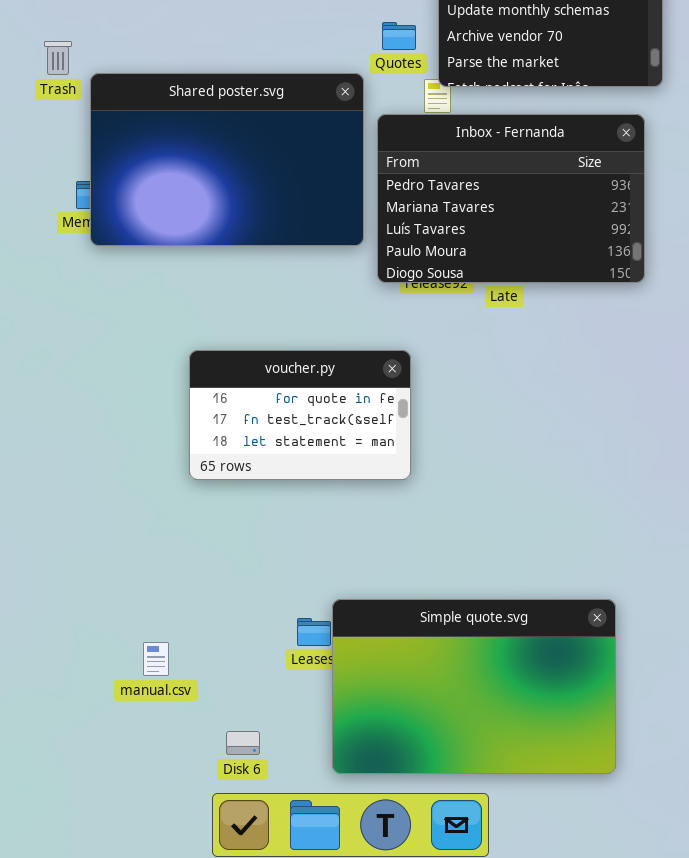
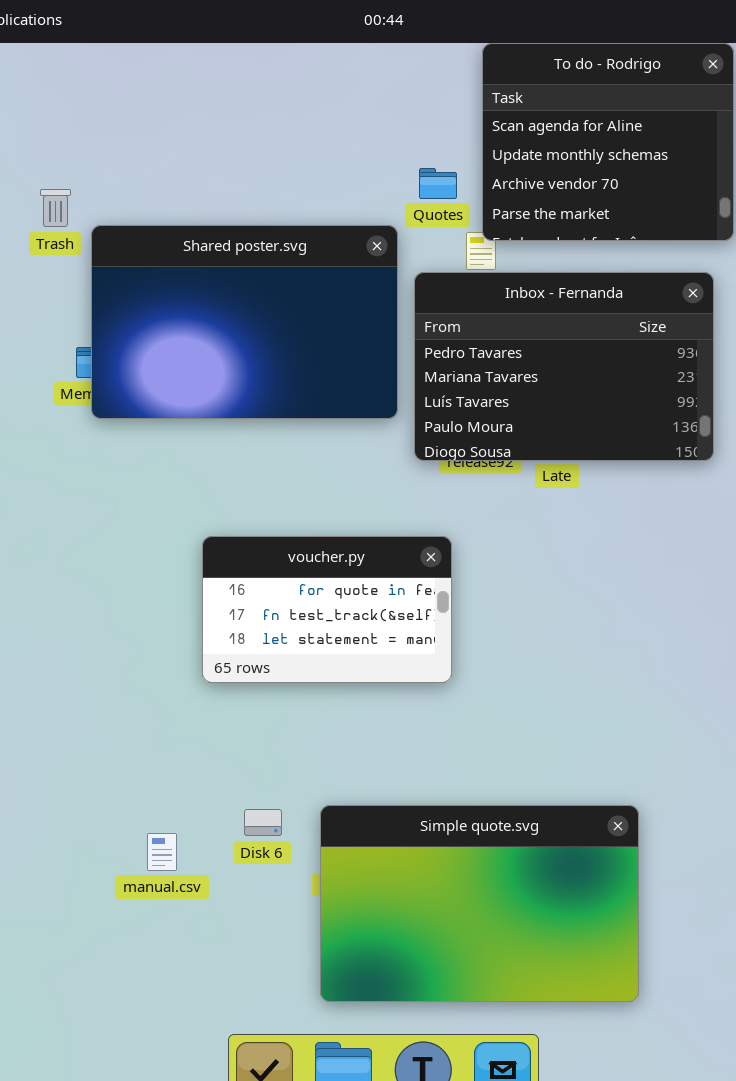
Simple quote.svg: [332,599,616,774] -> [320,805,639,1002], moved
manual.csv: [143,642,169,676] -> [147,833,177,871], moved
Disk 6: [226,731,260,755] -> [244,809,282,836], moved

